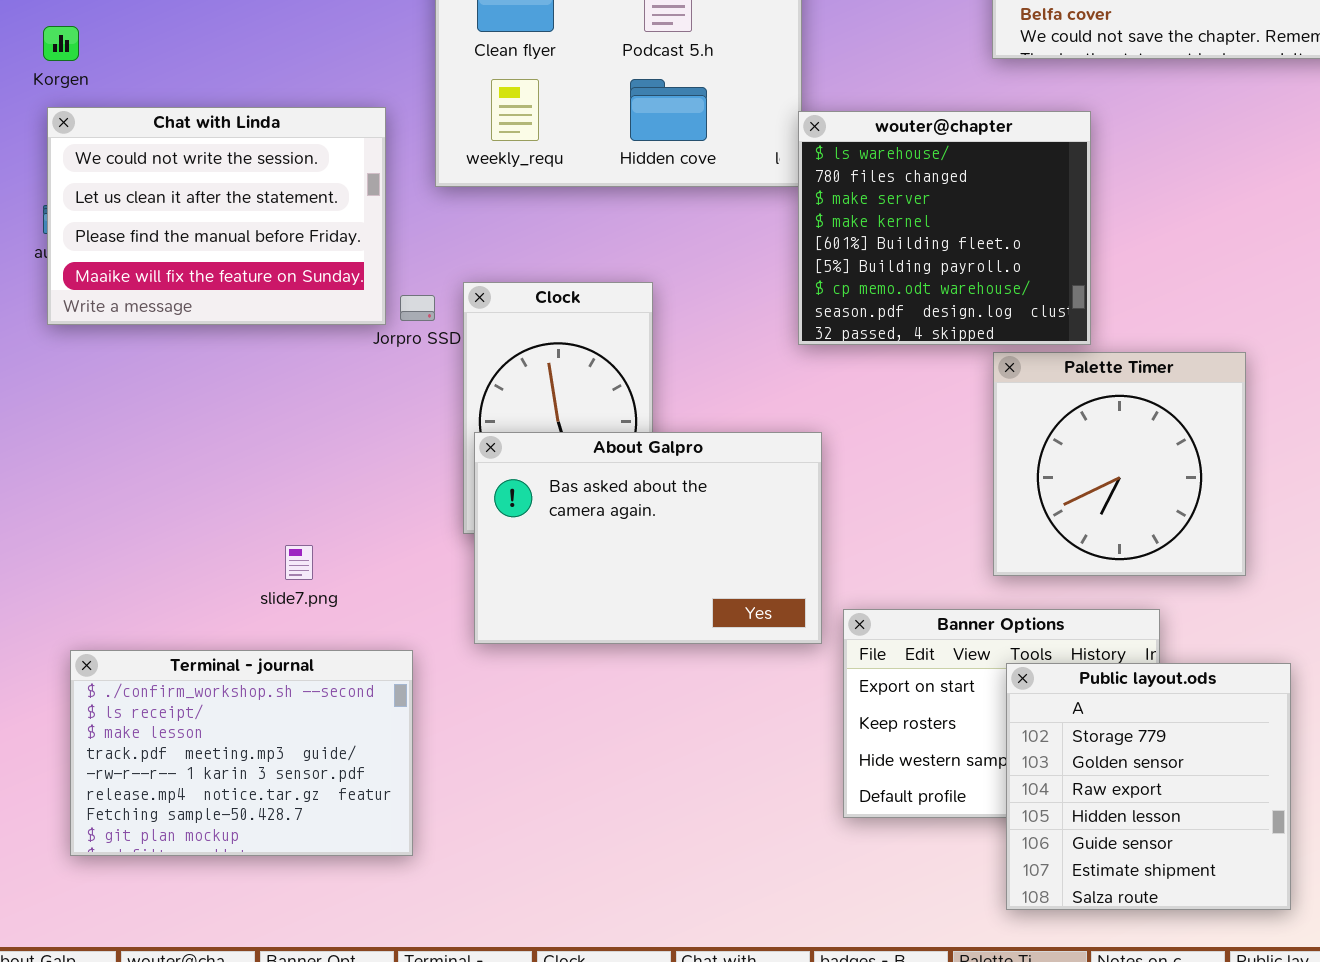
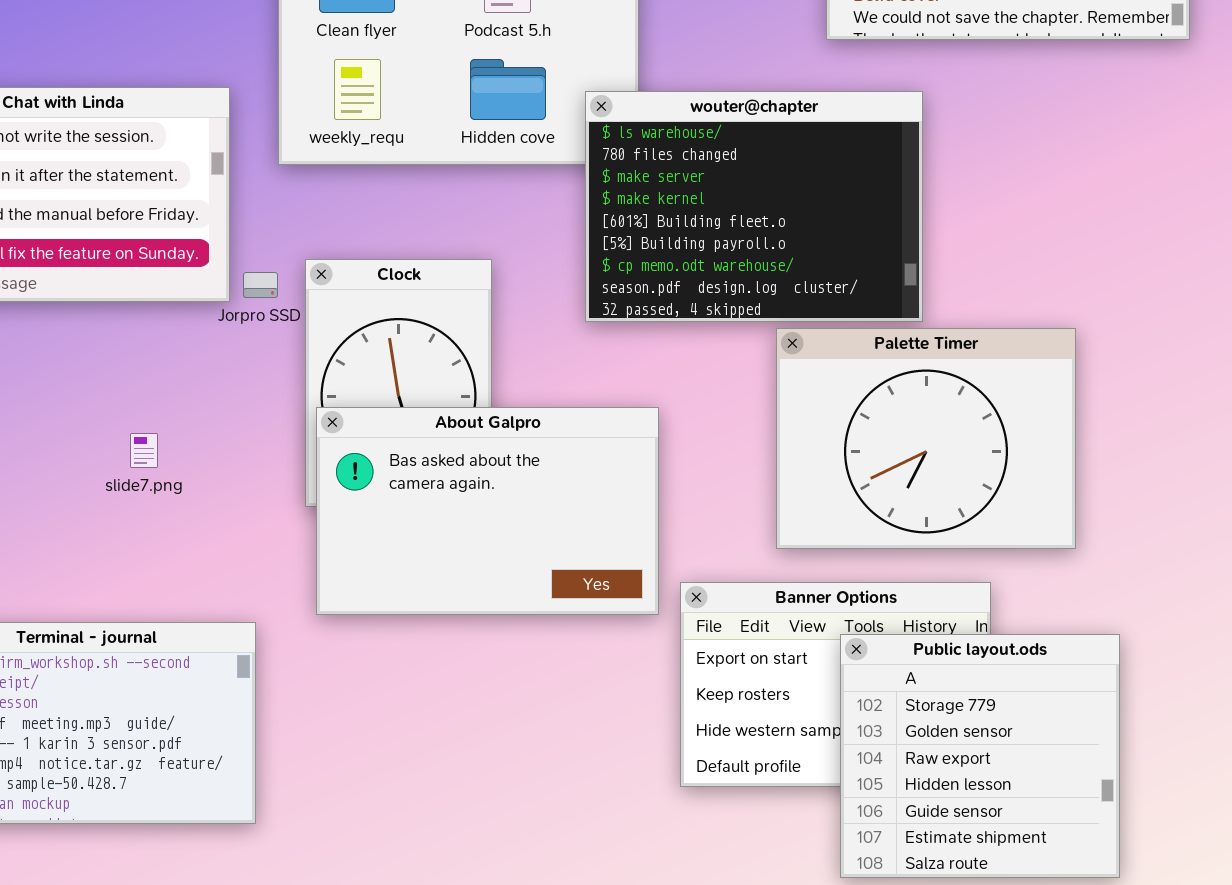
wouter@chapter: [798,111,1091,345] -> [585,91,923,322], resized
Palette Timer: [993,352,1246,576] -> [776,328,1076,549], resized
slide7.png: [285,545,313,580] -> [130,433,158,468], moved

